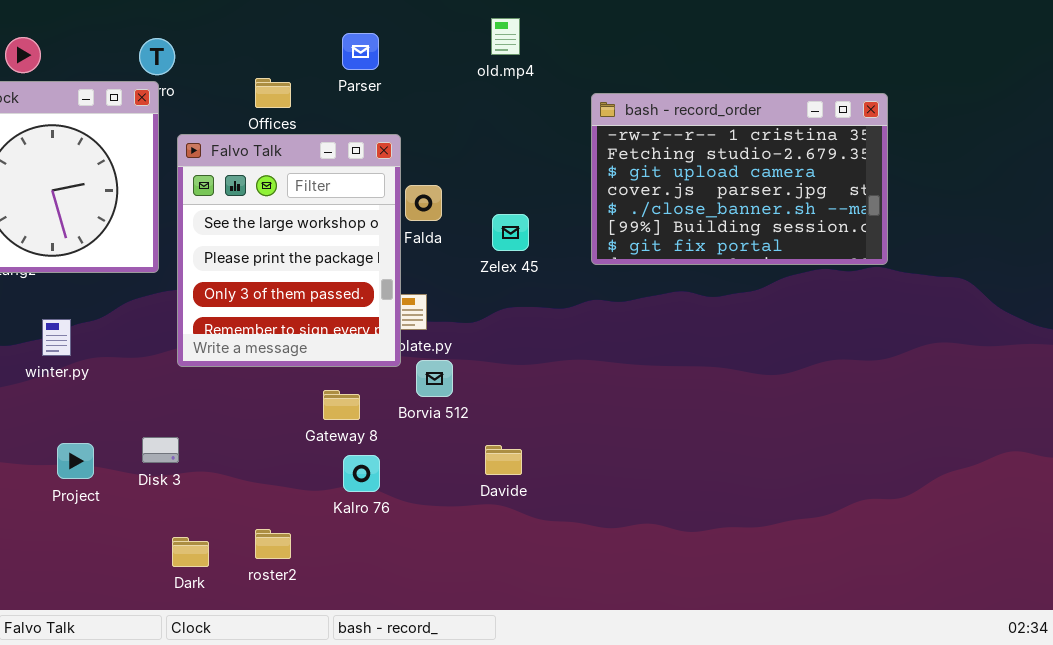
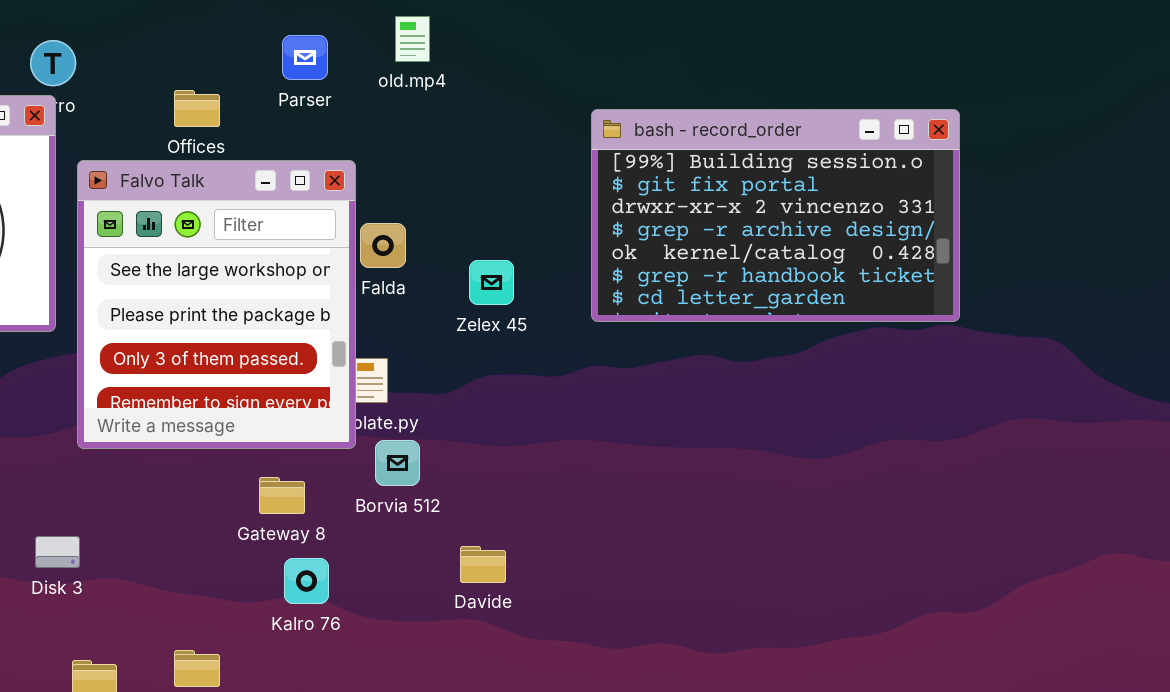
old.mp4: [491,18,520,55] -> [395,16,430,62], moved
bash - record_order: [591,93,888,265] -> [591,109,960,322], scrolled down 5 rows

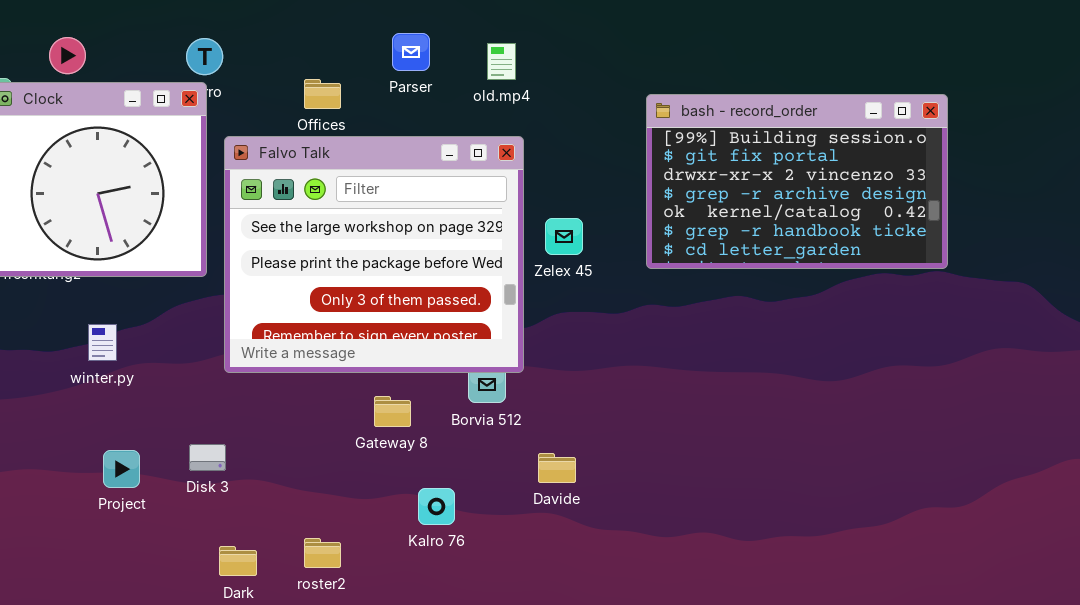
old.mp4: [395,16,430,62] -> [487,43,516,80], moved
Falvo Talk: [77,160,356,449] -> [224,136,524,373], resized
Kalro 76: [284,558,329,604] -> [418,488,455,525], moved

